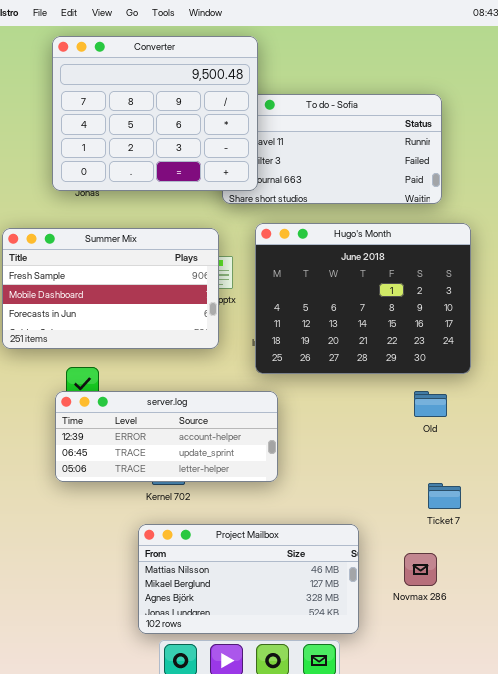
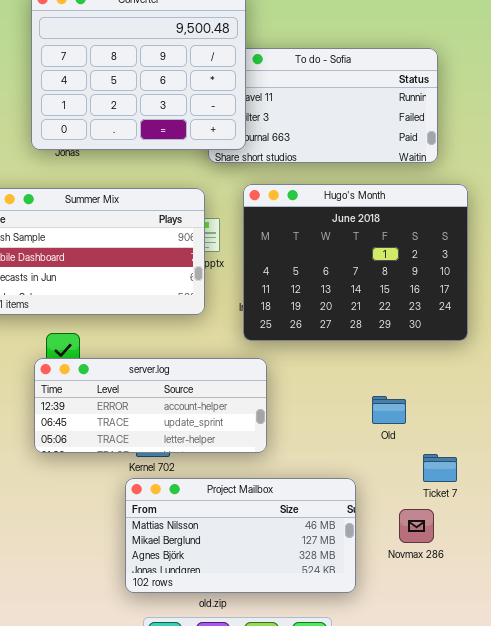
Old: [414,391,447,417] -> [372,396,406,424], moved
Project Mailbox: [138,524,359,634] -> [125,478,356,593], moved
Novmax 286: [404,553,437,586] -> [399,509,434,543], moved

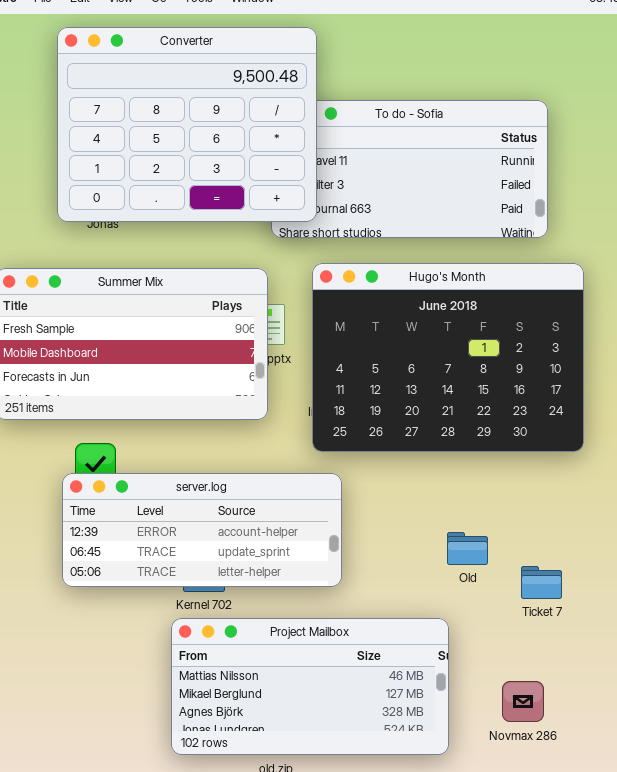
Old: [372,396,406,424] -> [447,532,488,565], moved
Ticket 7: [423,454,457,482] -> [521,566,562,599], moved
Novmax 286: [399,509,434,543] -> [502,681,544,722], moved

